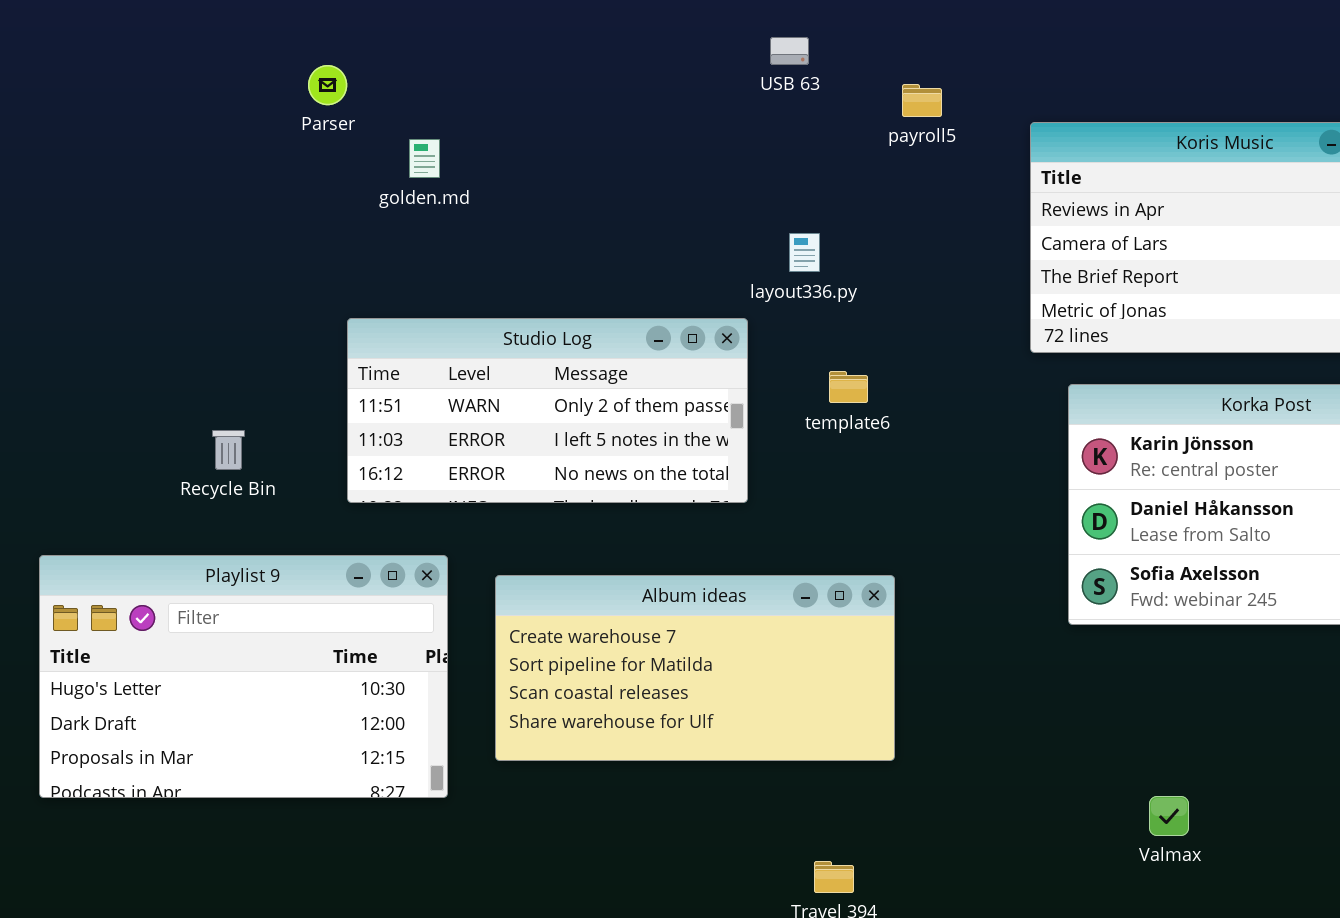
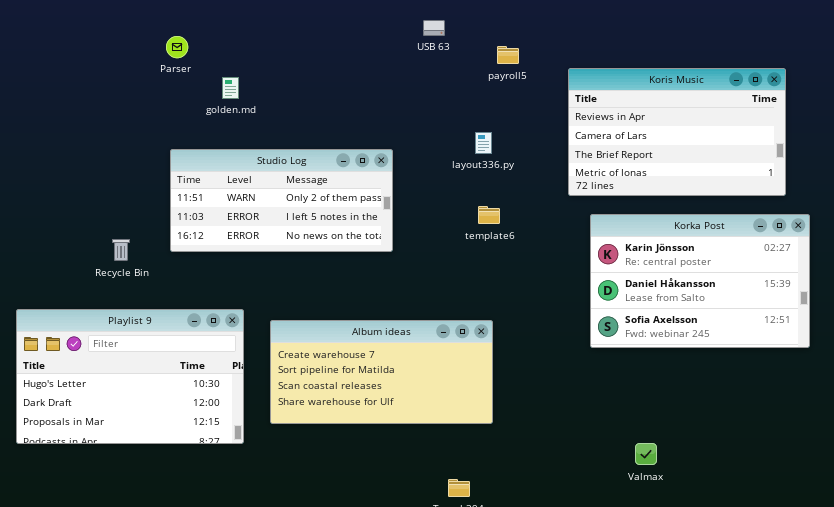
layout336.py: [789,233,820,272] -> [475,132,492,154], moved
Studio Log: [347,318,748,503] -> [170,149,393,252], moved
template6: [829,371,868,403] -> [478,206,500,224], moved

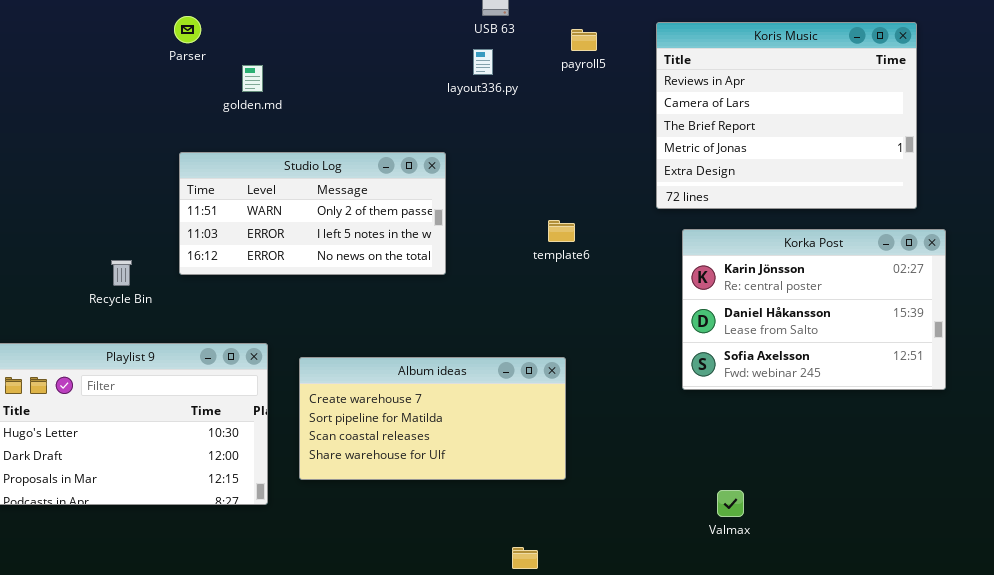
Koris Music: [568,68,786,196] -> [656,22,917,209], resized
layout336.py: [475,132,492,154] -> [473,49,493,75], moved
Valmax: [635,443,657,465] -> [717,490,744,517], moved

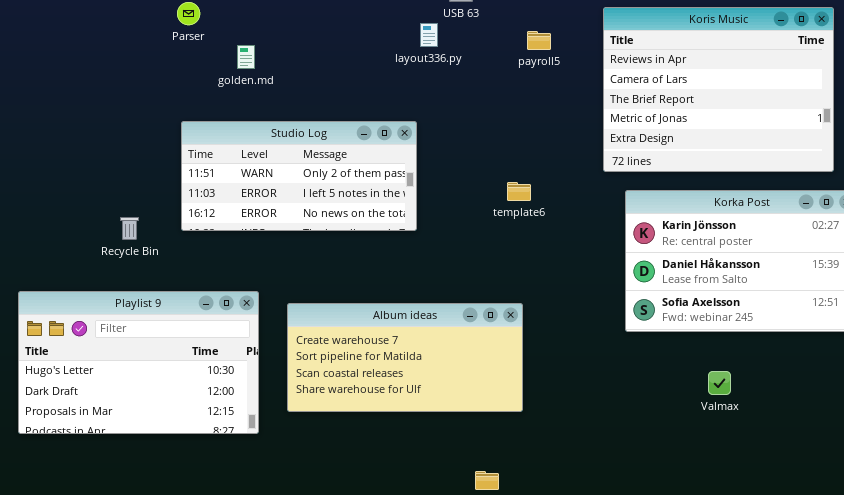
payroll5: [571,29,597,51] -> [527,31,551,50], moved
layout336.py: [473,49,493,75] -> [420,23,438,47], moved
Valmax: [717,490,744,517] -> [708,371,731,395], moved

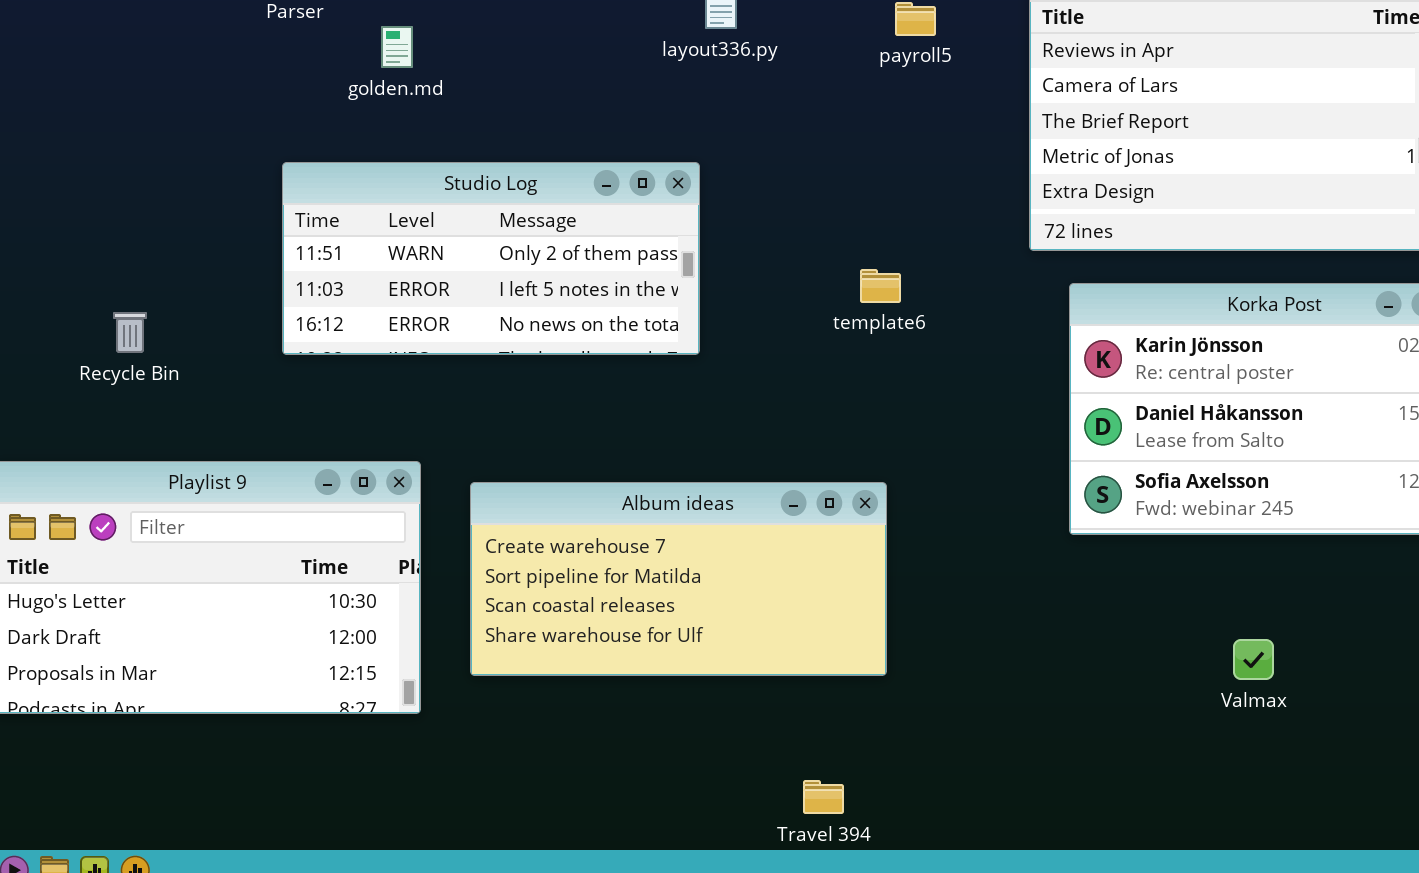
Recycle Bin: [120,217,139,240] -> [113,312,147,353], moved
Valmax: [708,371,731,395] -> [1233,639,1274,680], moved

